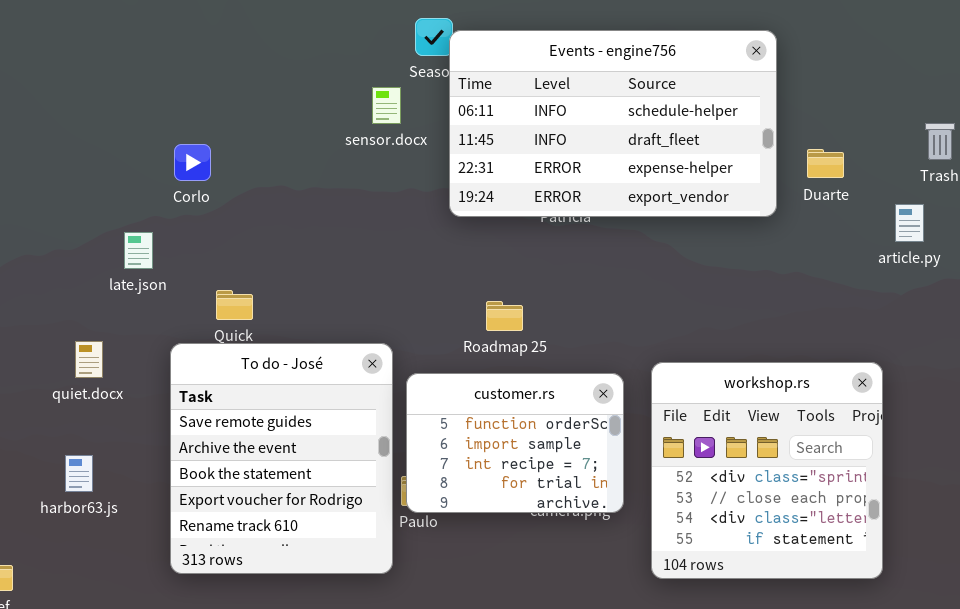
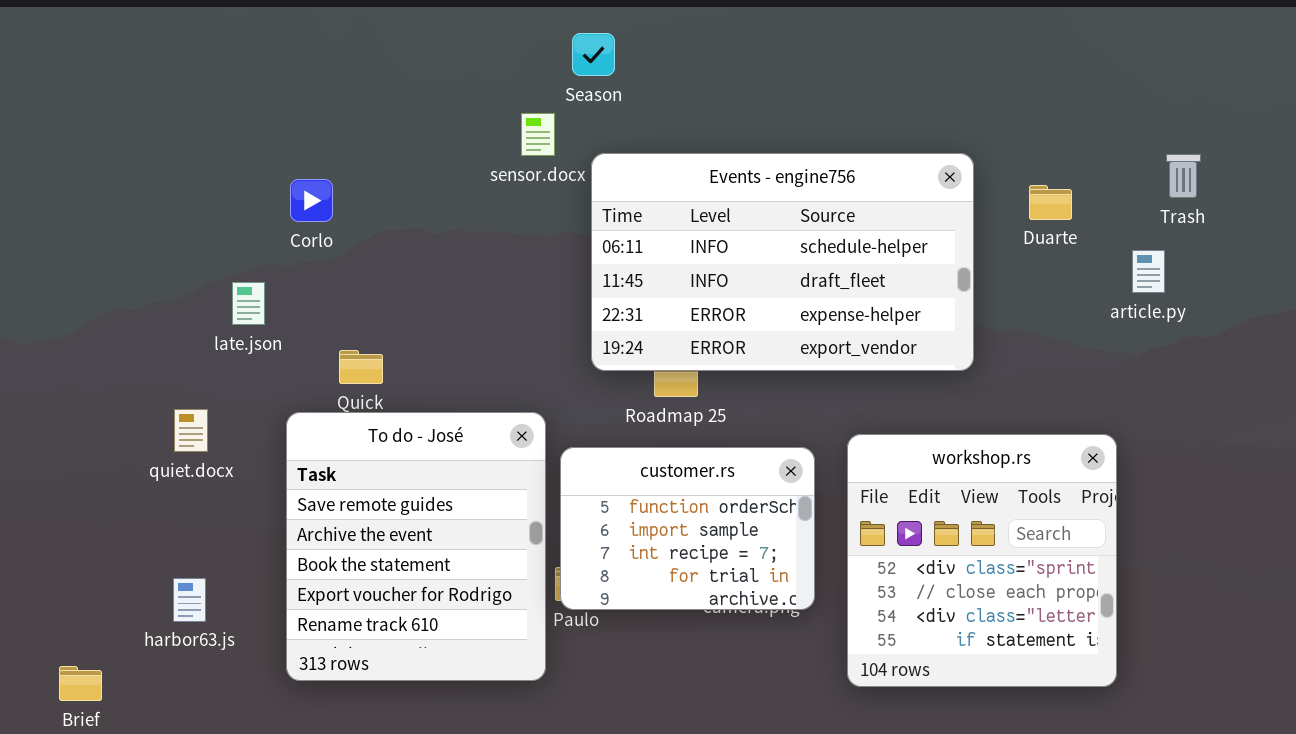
Events - engine756: [449,30,777,217] -> [591,153,974,371], moved
harbor63.js: [65,455,93,492] -> [173,578,206,622], moved

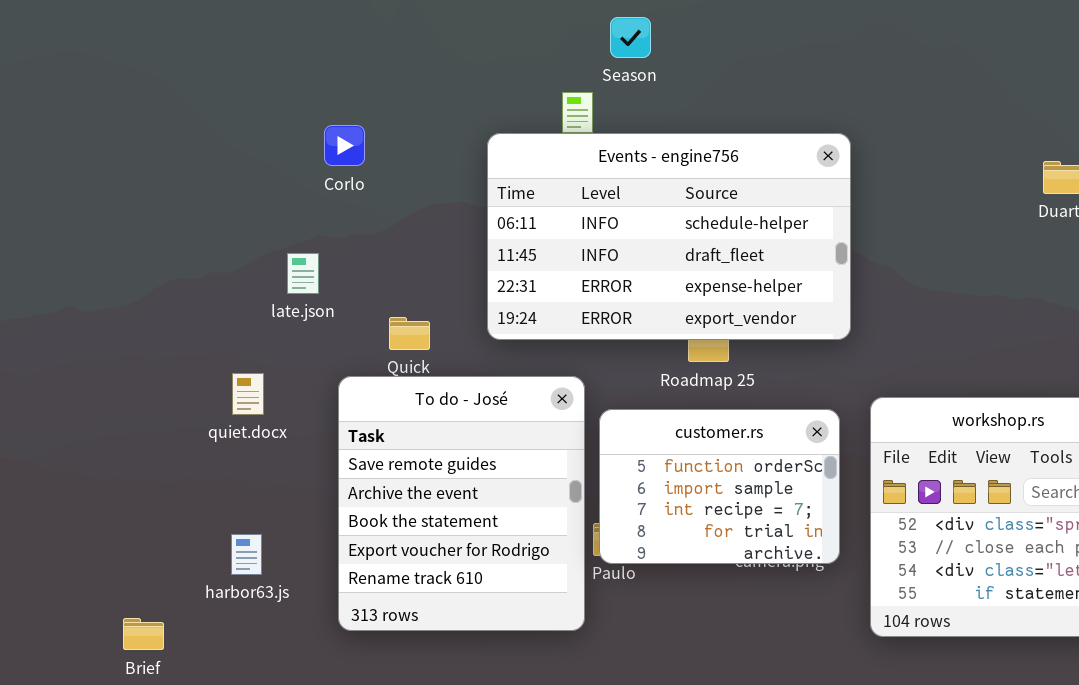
Events - engine756: [591,153,974,371] -> [487,133,851,340], moved
Corlo: [290,179,333,222] -> [324,125,365,166], moved

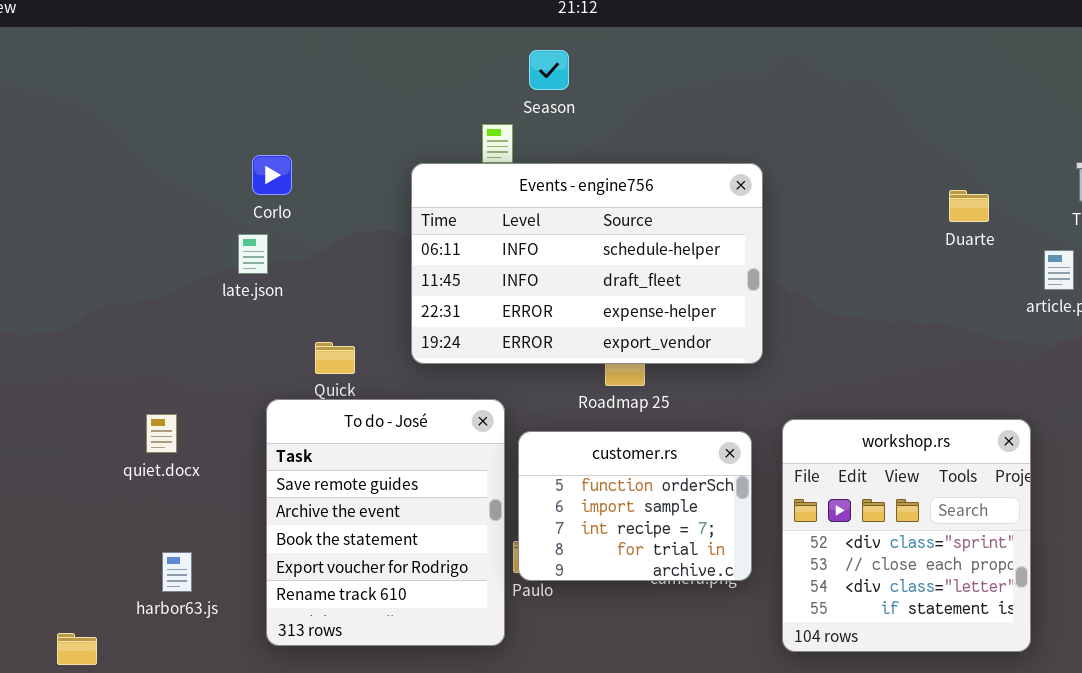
late.json: [287,253,319,294] -> [238,234,268,274], moved
quiet.docx: [232,373,264,415] -> [146,414,177,453], moved

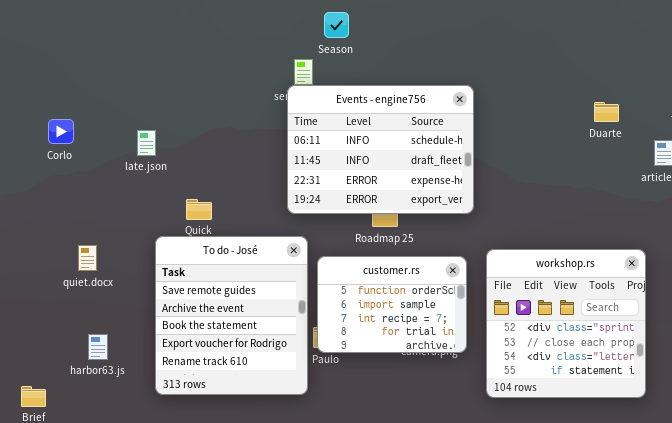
Corlo: [252,155,292,195] -> [48,119,74,144], moved
Events - engine756: [411,163,763,364] -> [287,85,474,214], resized

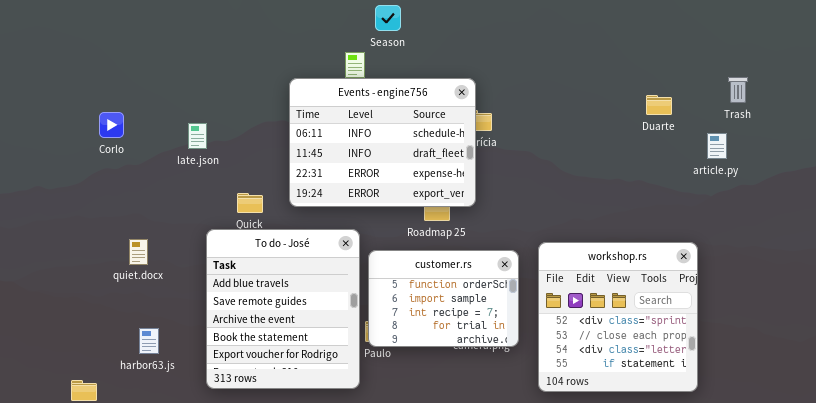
Events - engine756: [287,85,474,214] -> [289,78,476,207], moved
To do - José: [155,236,308,395] -> [206,229,360,389], scrolled up 1 row

